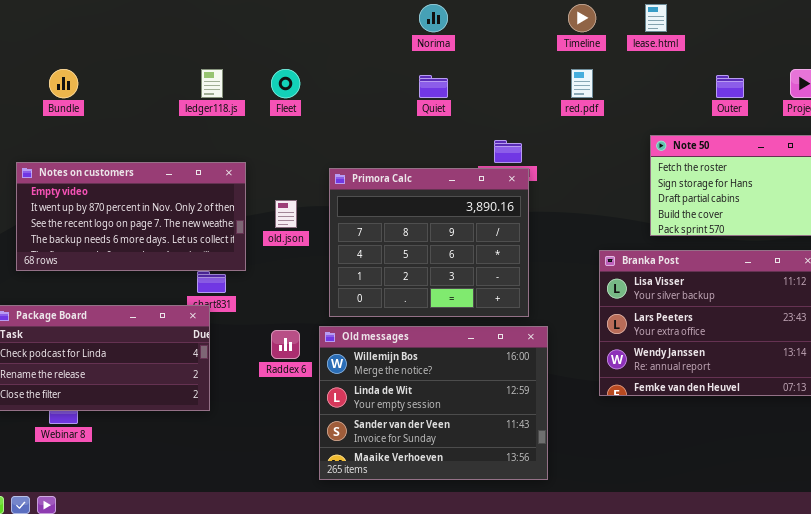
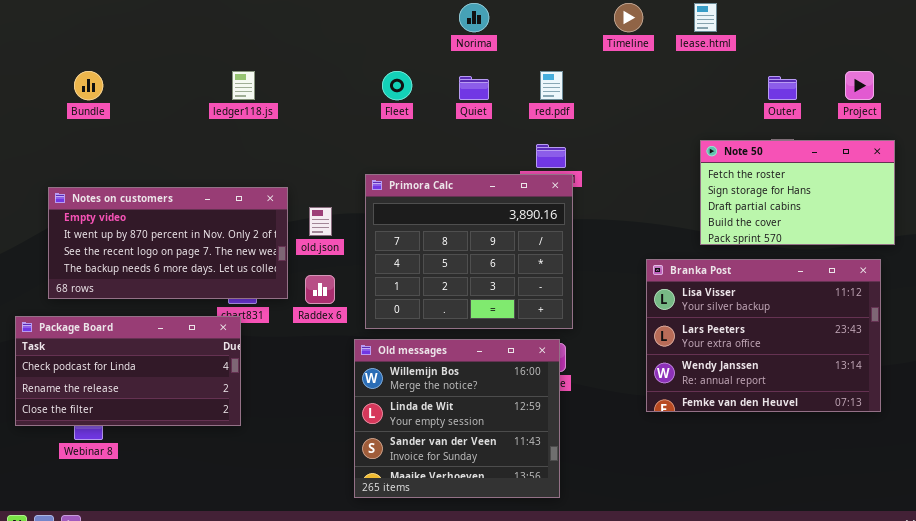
Fleet: [271,69,300,98] -> [382,71,412,100], moved
red.pdf: [571,69,593,98] -> [540,71,563,100], moved
Notes on customers: [16,162,246,271] -> [48,187,288,299], moved
Old messages: [319,326,548,480] -> [354,339,560,498], resized
Raddex 6: [271,330,300,359] -> [305,275,335,304], moved

